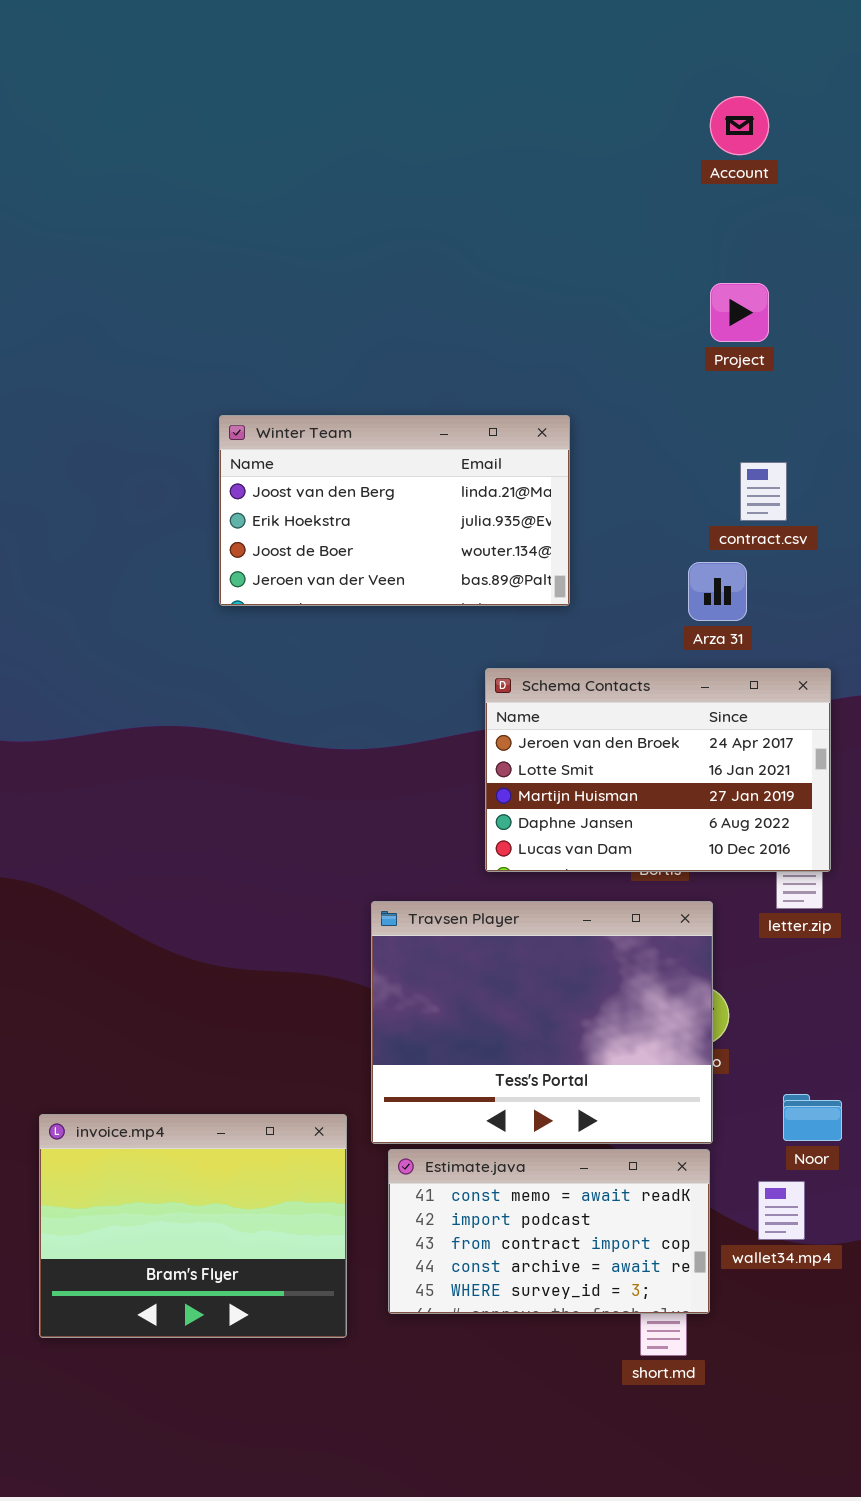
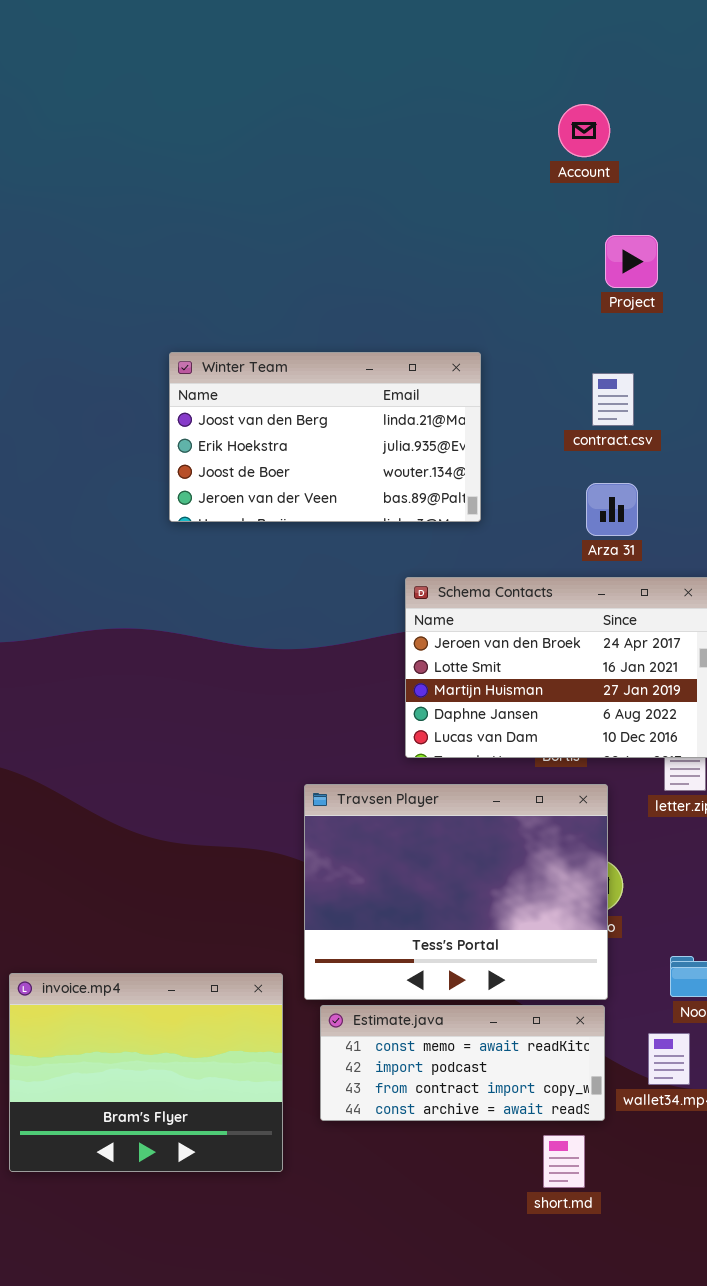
Account: [710,96,769,155] -> [558,104,610,157], moved
contract.csv: [740,462,787,521] -> [592,373,634,426], moved
Estimate.java: [388,1149,710,1314] -> [320,1005,605,1121], resized

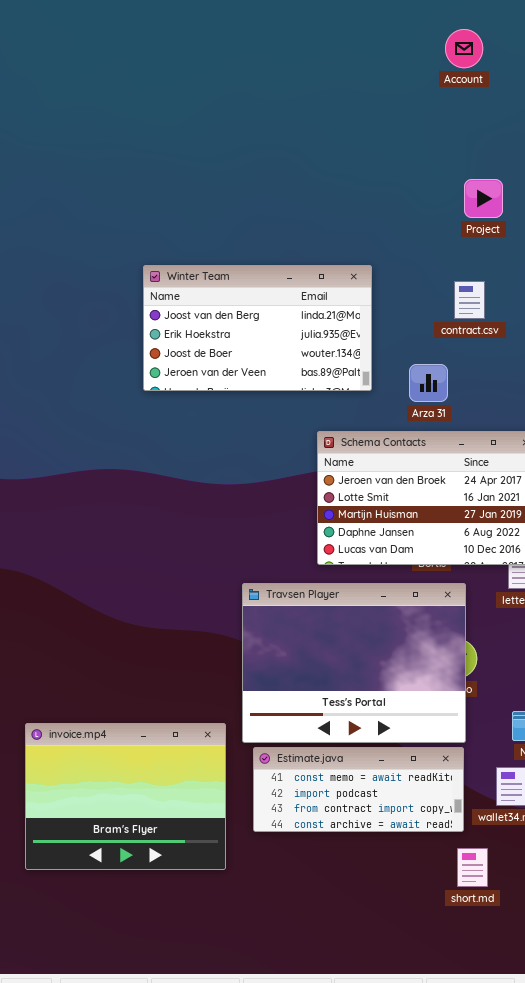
Account: [558,104,610,157] -> [445,29,483,68], moved
Arza 31: [586,483,638,536] -> [409,364,448,402], moved
short.md: [543,1135,585,1188] -> [457,848,488,887], moved

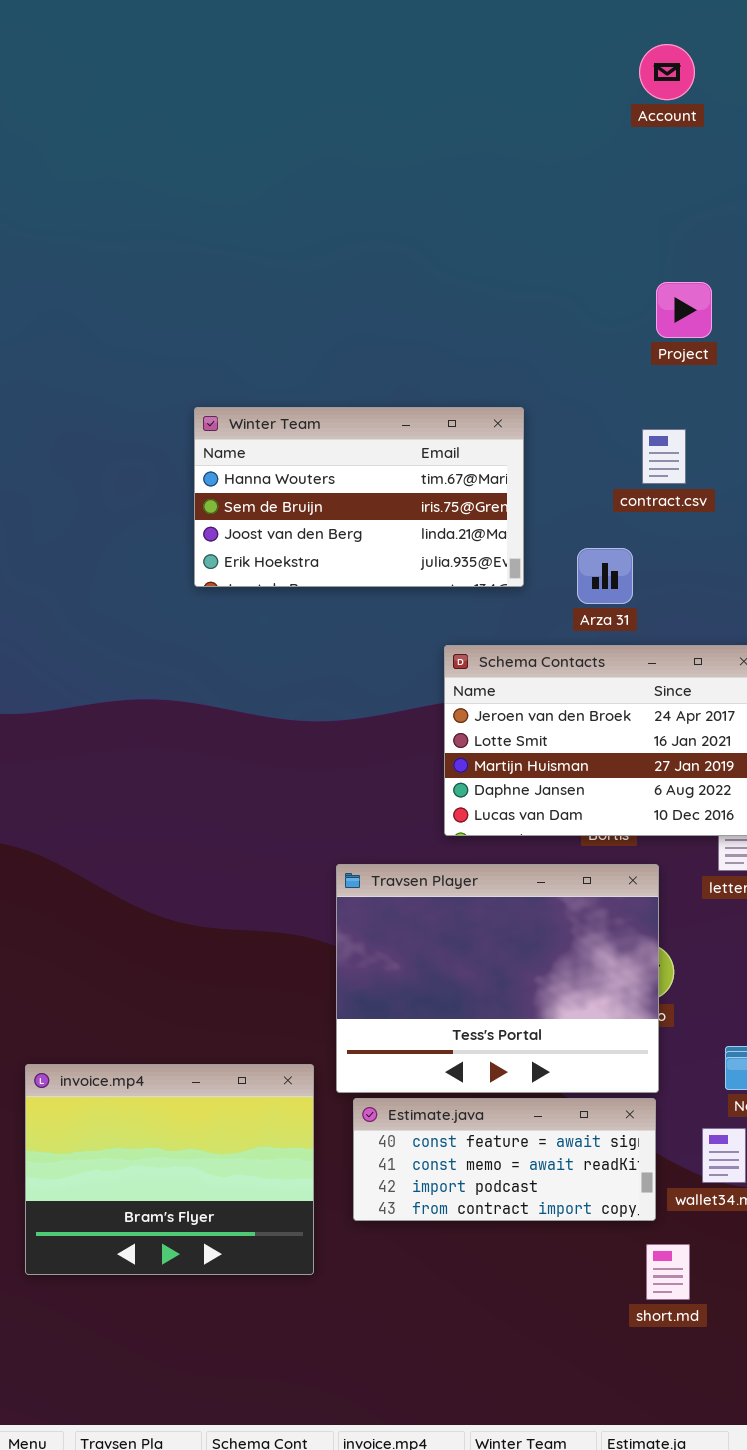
Account: [445,29,483,68] -> [639,44,695,100], moved
Winter Team: [143,265,372,391] -> [194,407,524,587], scrolled up 2 rows
Estimate.java: [253,747,464,832] -> [353,1098,656,1221], scrolled up 1 row

